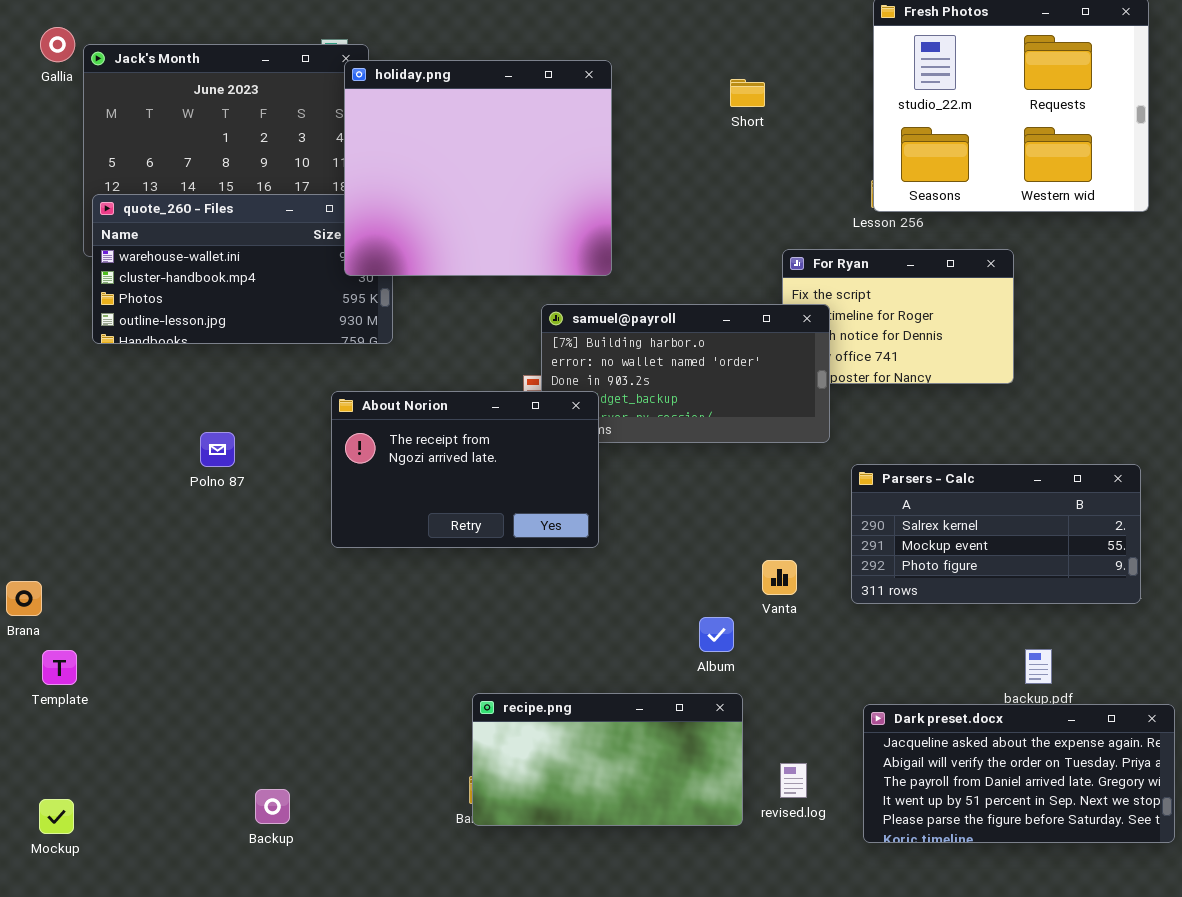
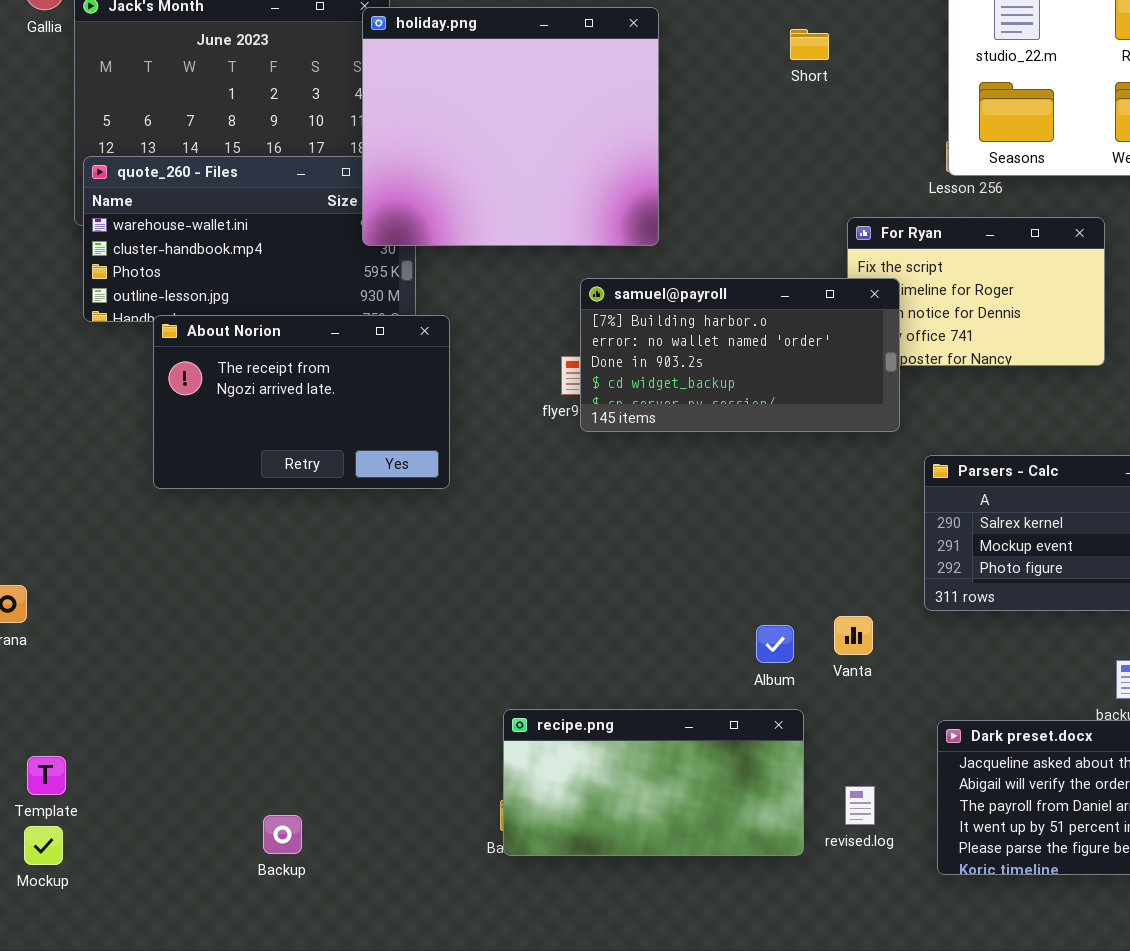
About Norion: [331,391,599,548] -> [153,315,450,489], moved
Vanta: [762,560,797,595] -> [834,616,873,655], moved
Template: [42,650,77,685] -> [27,756,66,795], moved

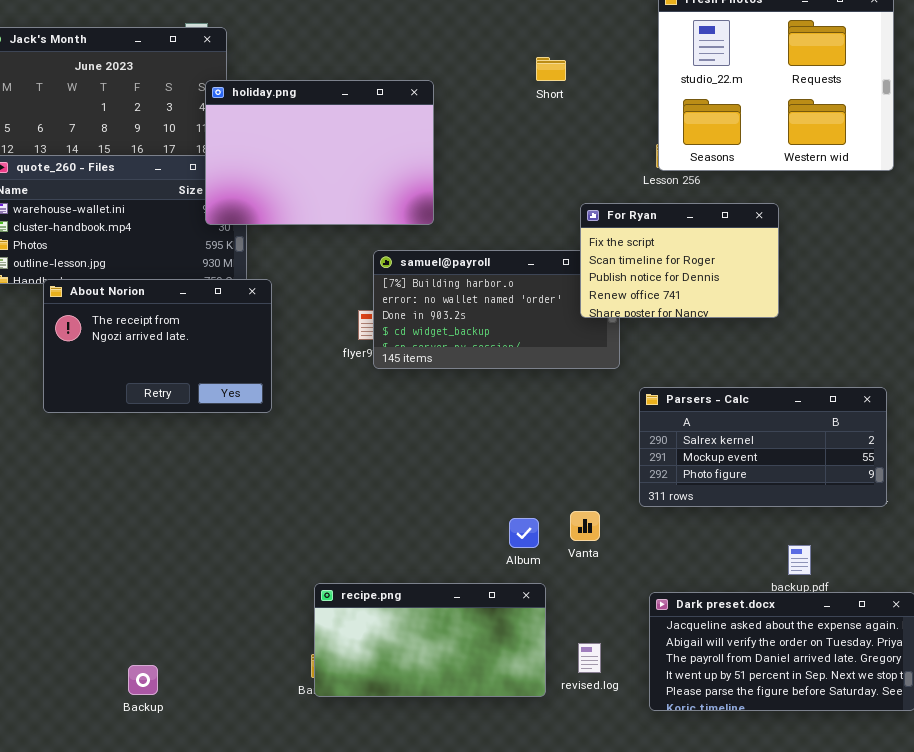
holiday.png: [362,7,659,246] -> [205,80,434,225], resized
For Ryan: [847,217,1105,366] -> [580,203,779,318], raised

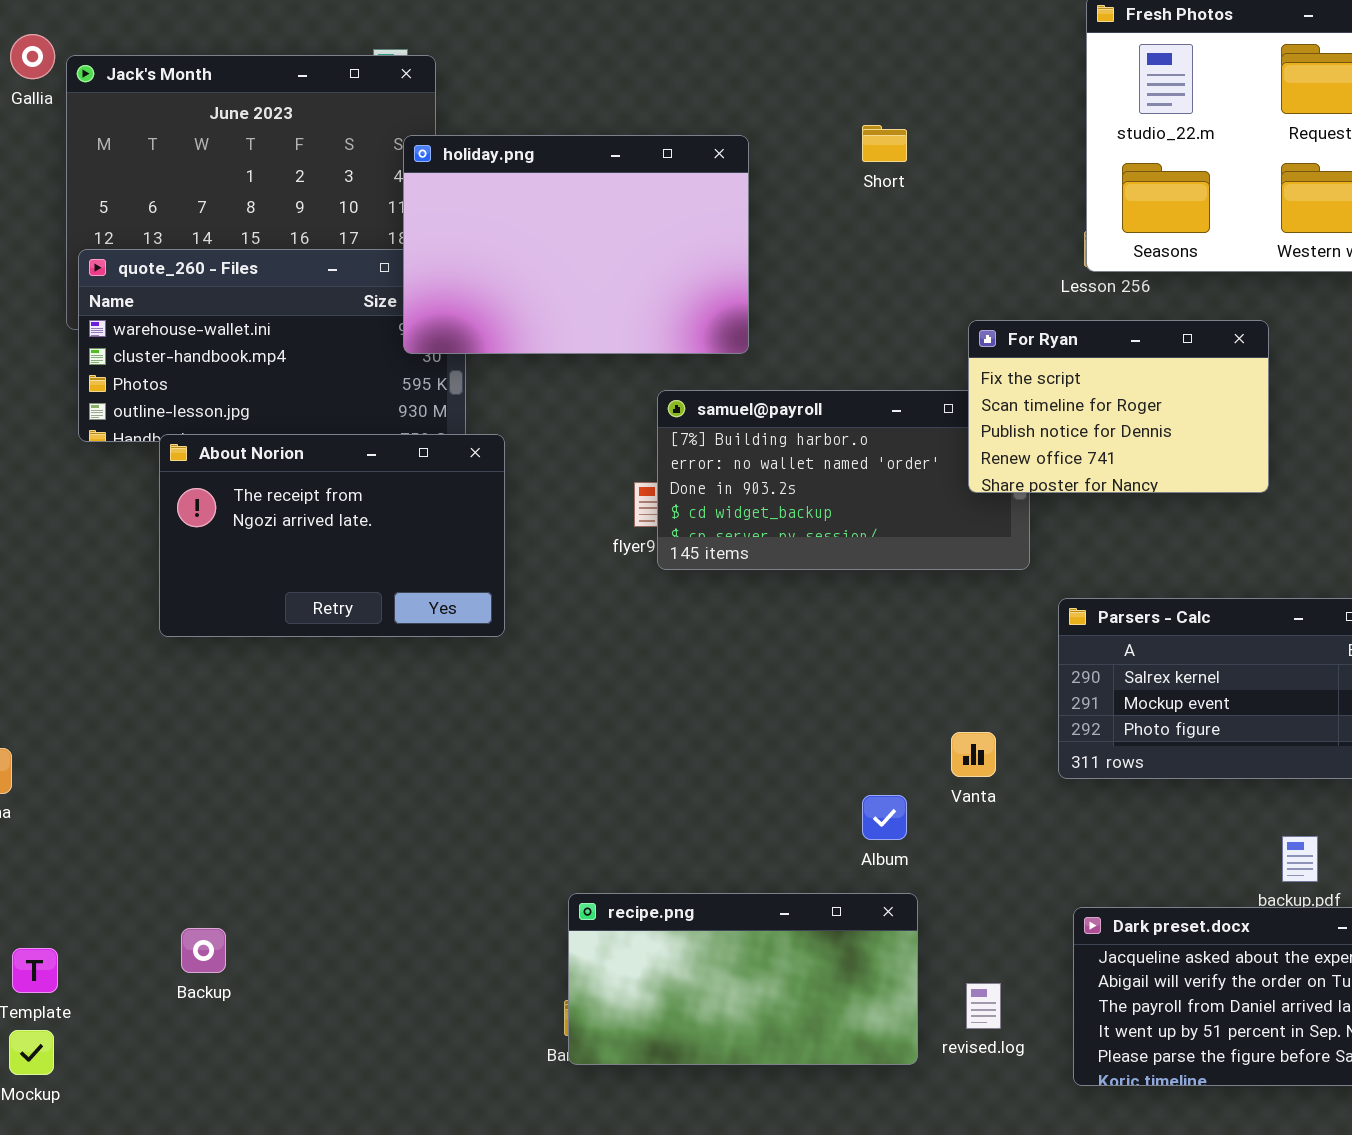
Short: [536,57,566,81] -> [862,125,907,162], moved
Vanta: [570,511,600,541] -> [951,732,996,777], moved
Backup: [128,665,158,695] -> [181,928,226,973], moved

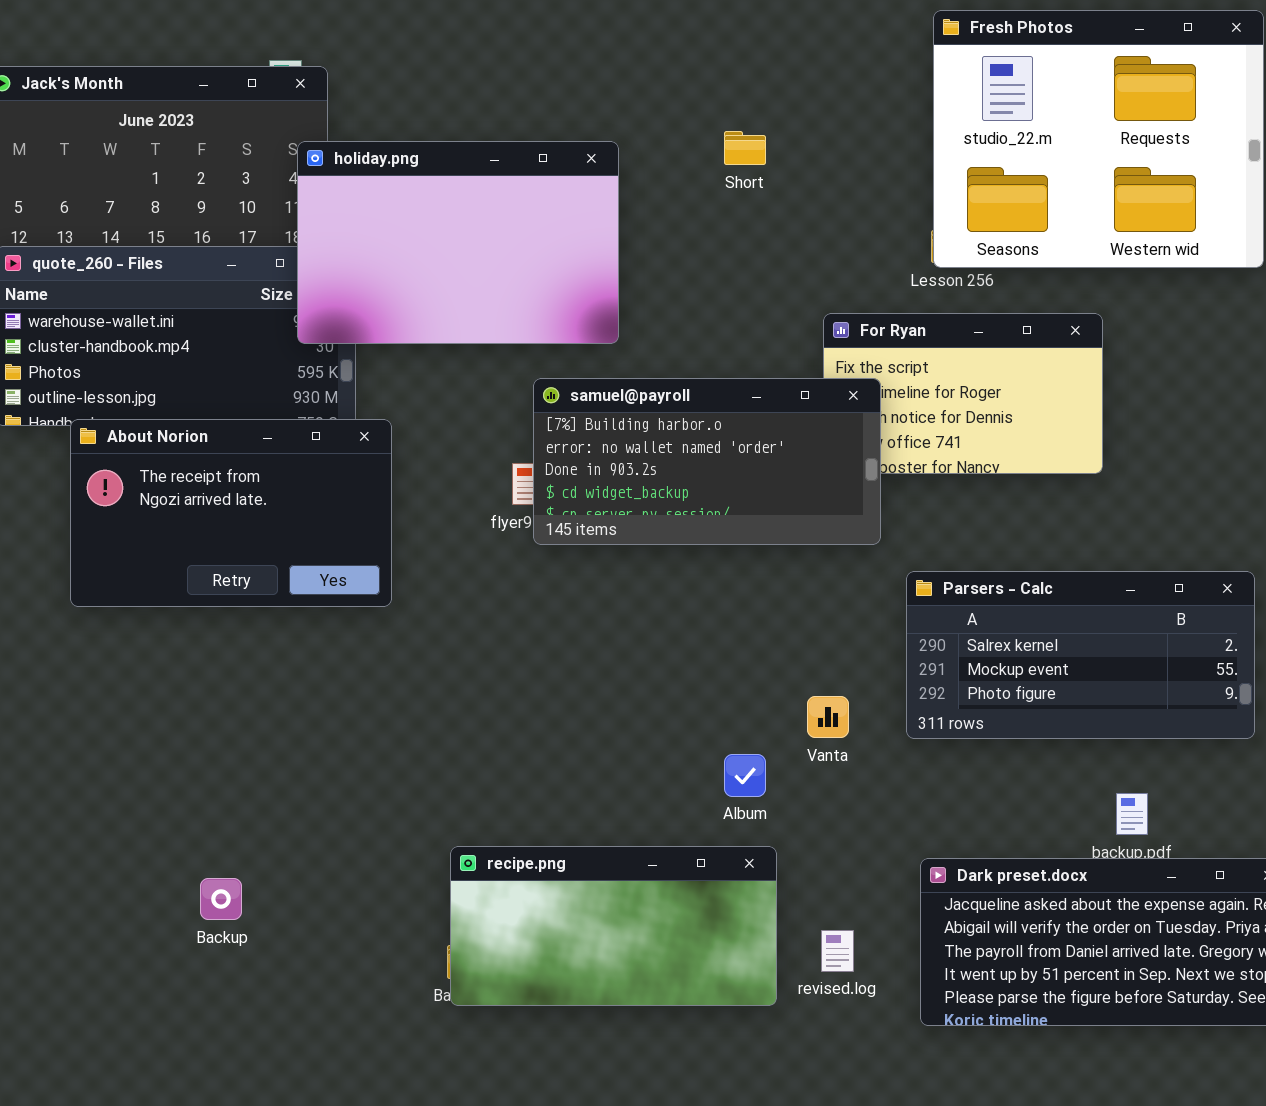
samuel@payroll: [657,390,1030,570] -> [533,378,881,545], raised
Backup: [181,928,226,973] -> [200,878,242,920], moved

